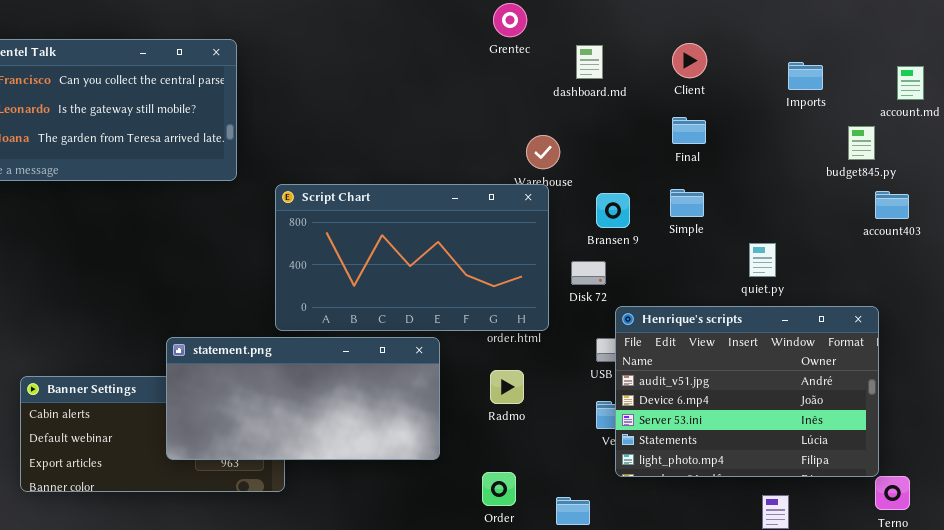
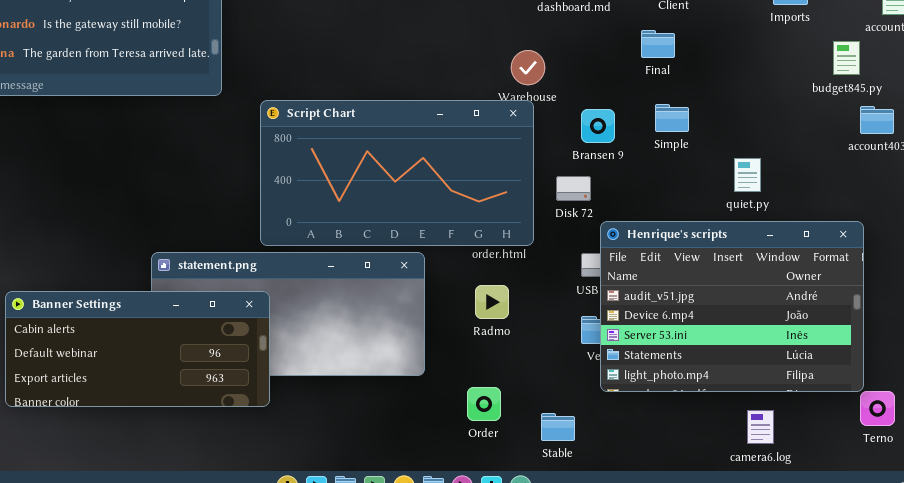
Final: [672,117,706,144] -> [641,30,675,58], moved
Banner Settings: [20,376,285,492] -> [5,291,270,407], raised

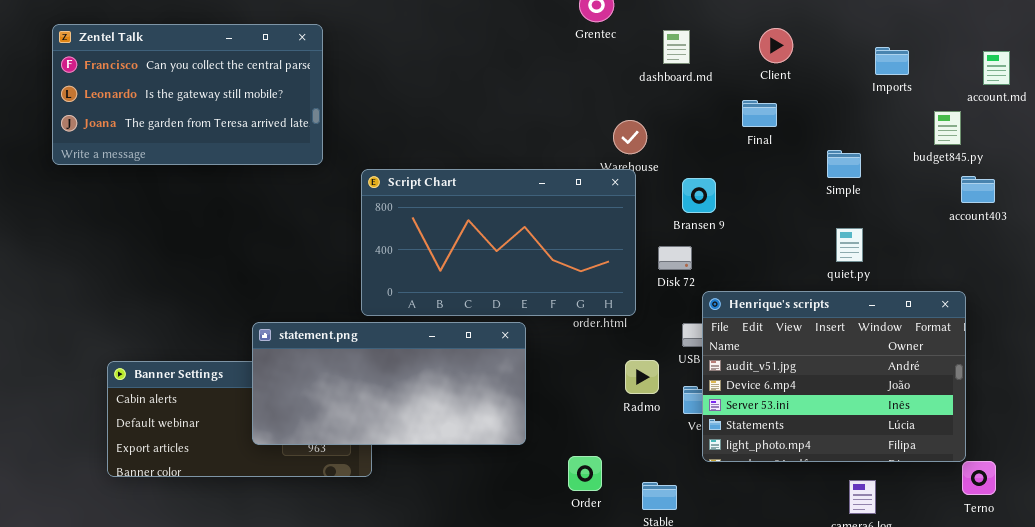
Simple: [655,104,689,132] -> [827,150,861,178], moved
statement.png: [151,252,425,376] -> [252,322,526,445], raised
Radmo: [475,285,509,319] -> [625,360,659,394], moved

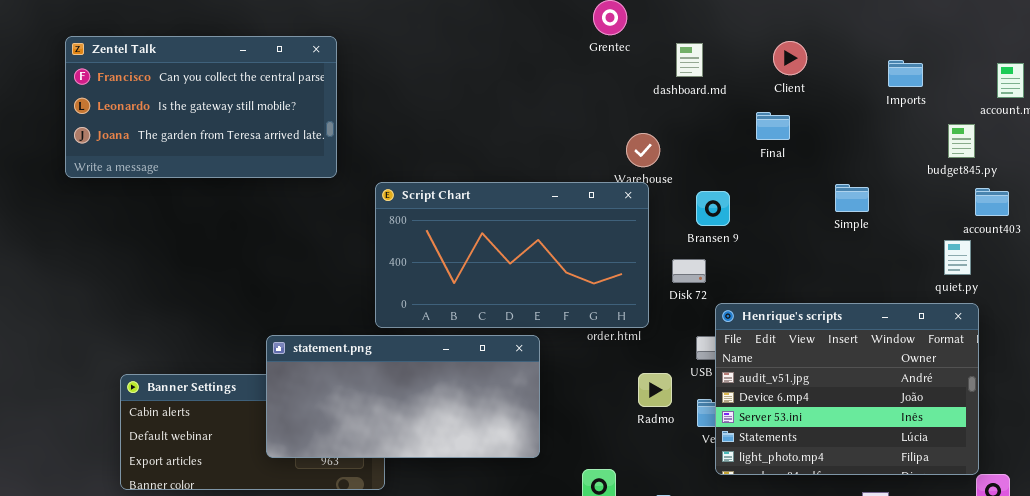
Simple: [827,150,861,178] -> [835,184,869,212], moved
quiet.py: [836,228,863,262] -> [944,240,971,275], moved

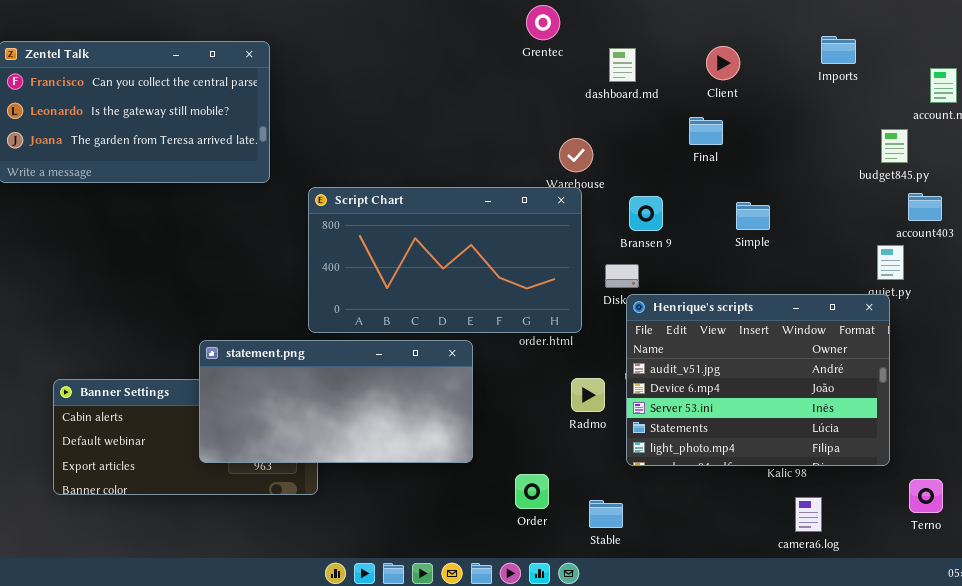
Imports: [888,60,923,87] -> [821,36,856,64], moved
Simple: [835,184,869,212] -> [736,202,770,230], moved
Henrique's scripts: [715,303,979,475] -> [626,294,890,466], moved

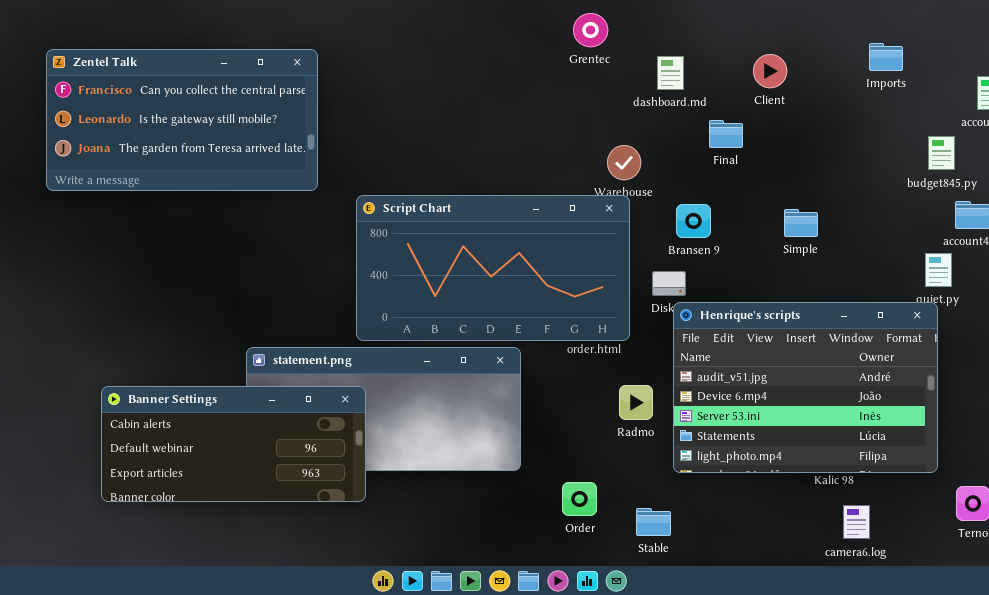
Final: [689,117,723,145] -> [709,120,743,148], moved
Banner Settings: [53,379,318,495] -> [101,386,366,502], raised

